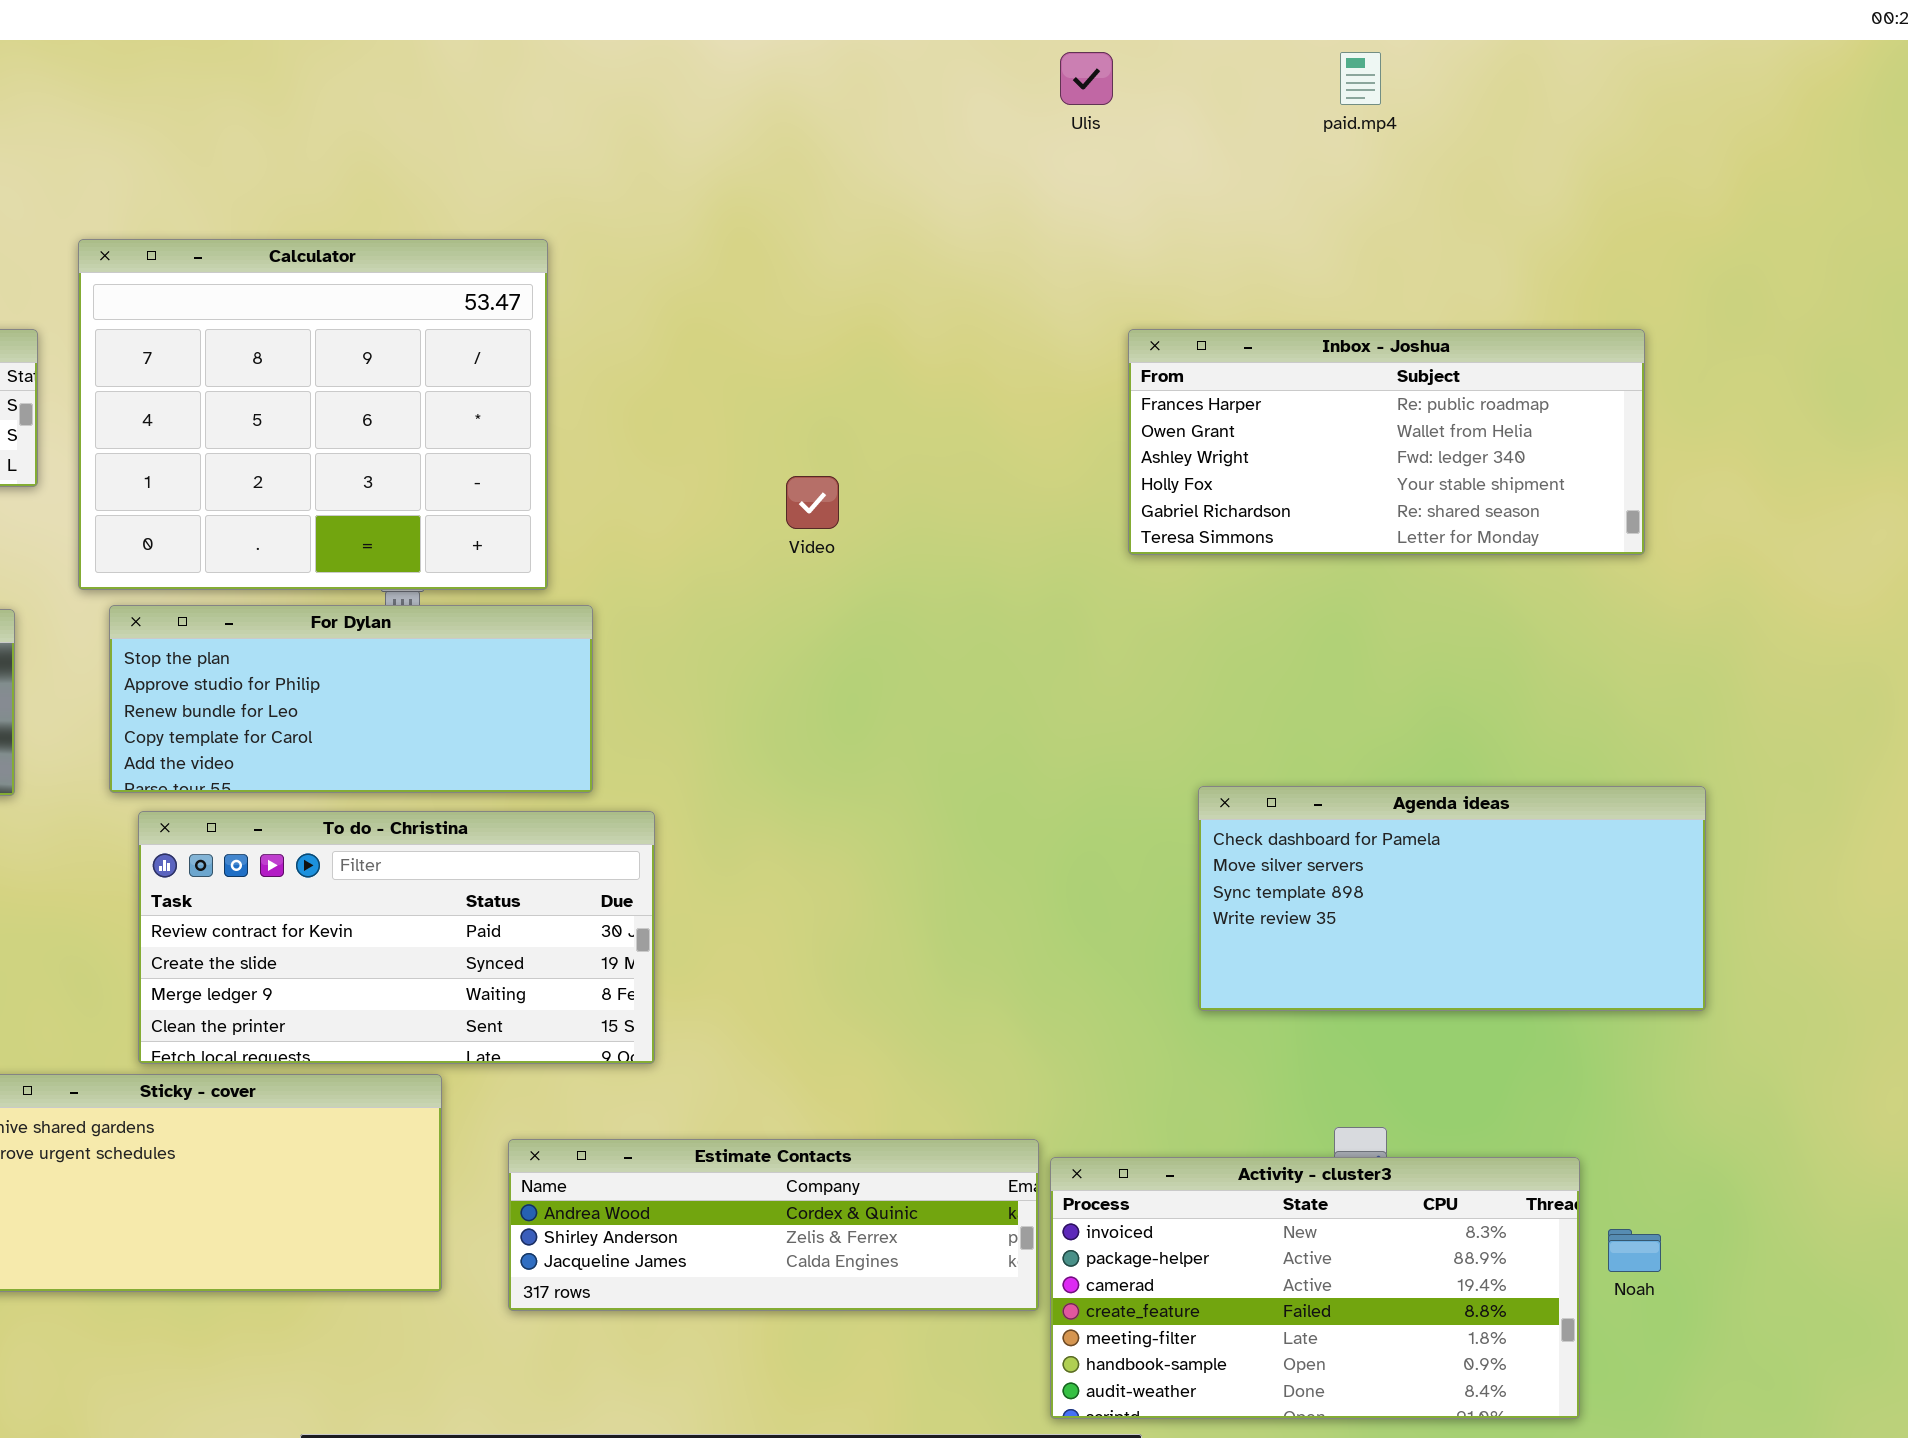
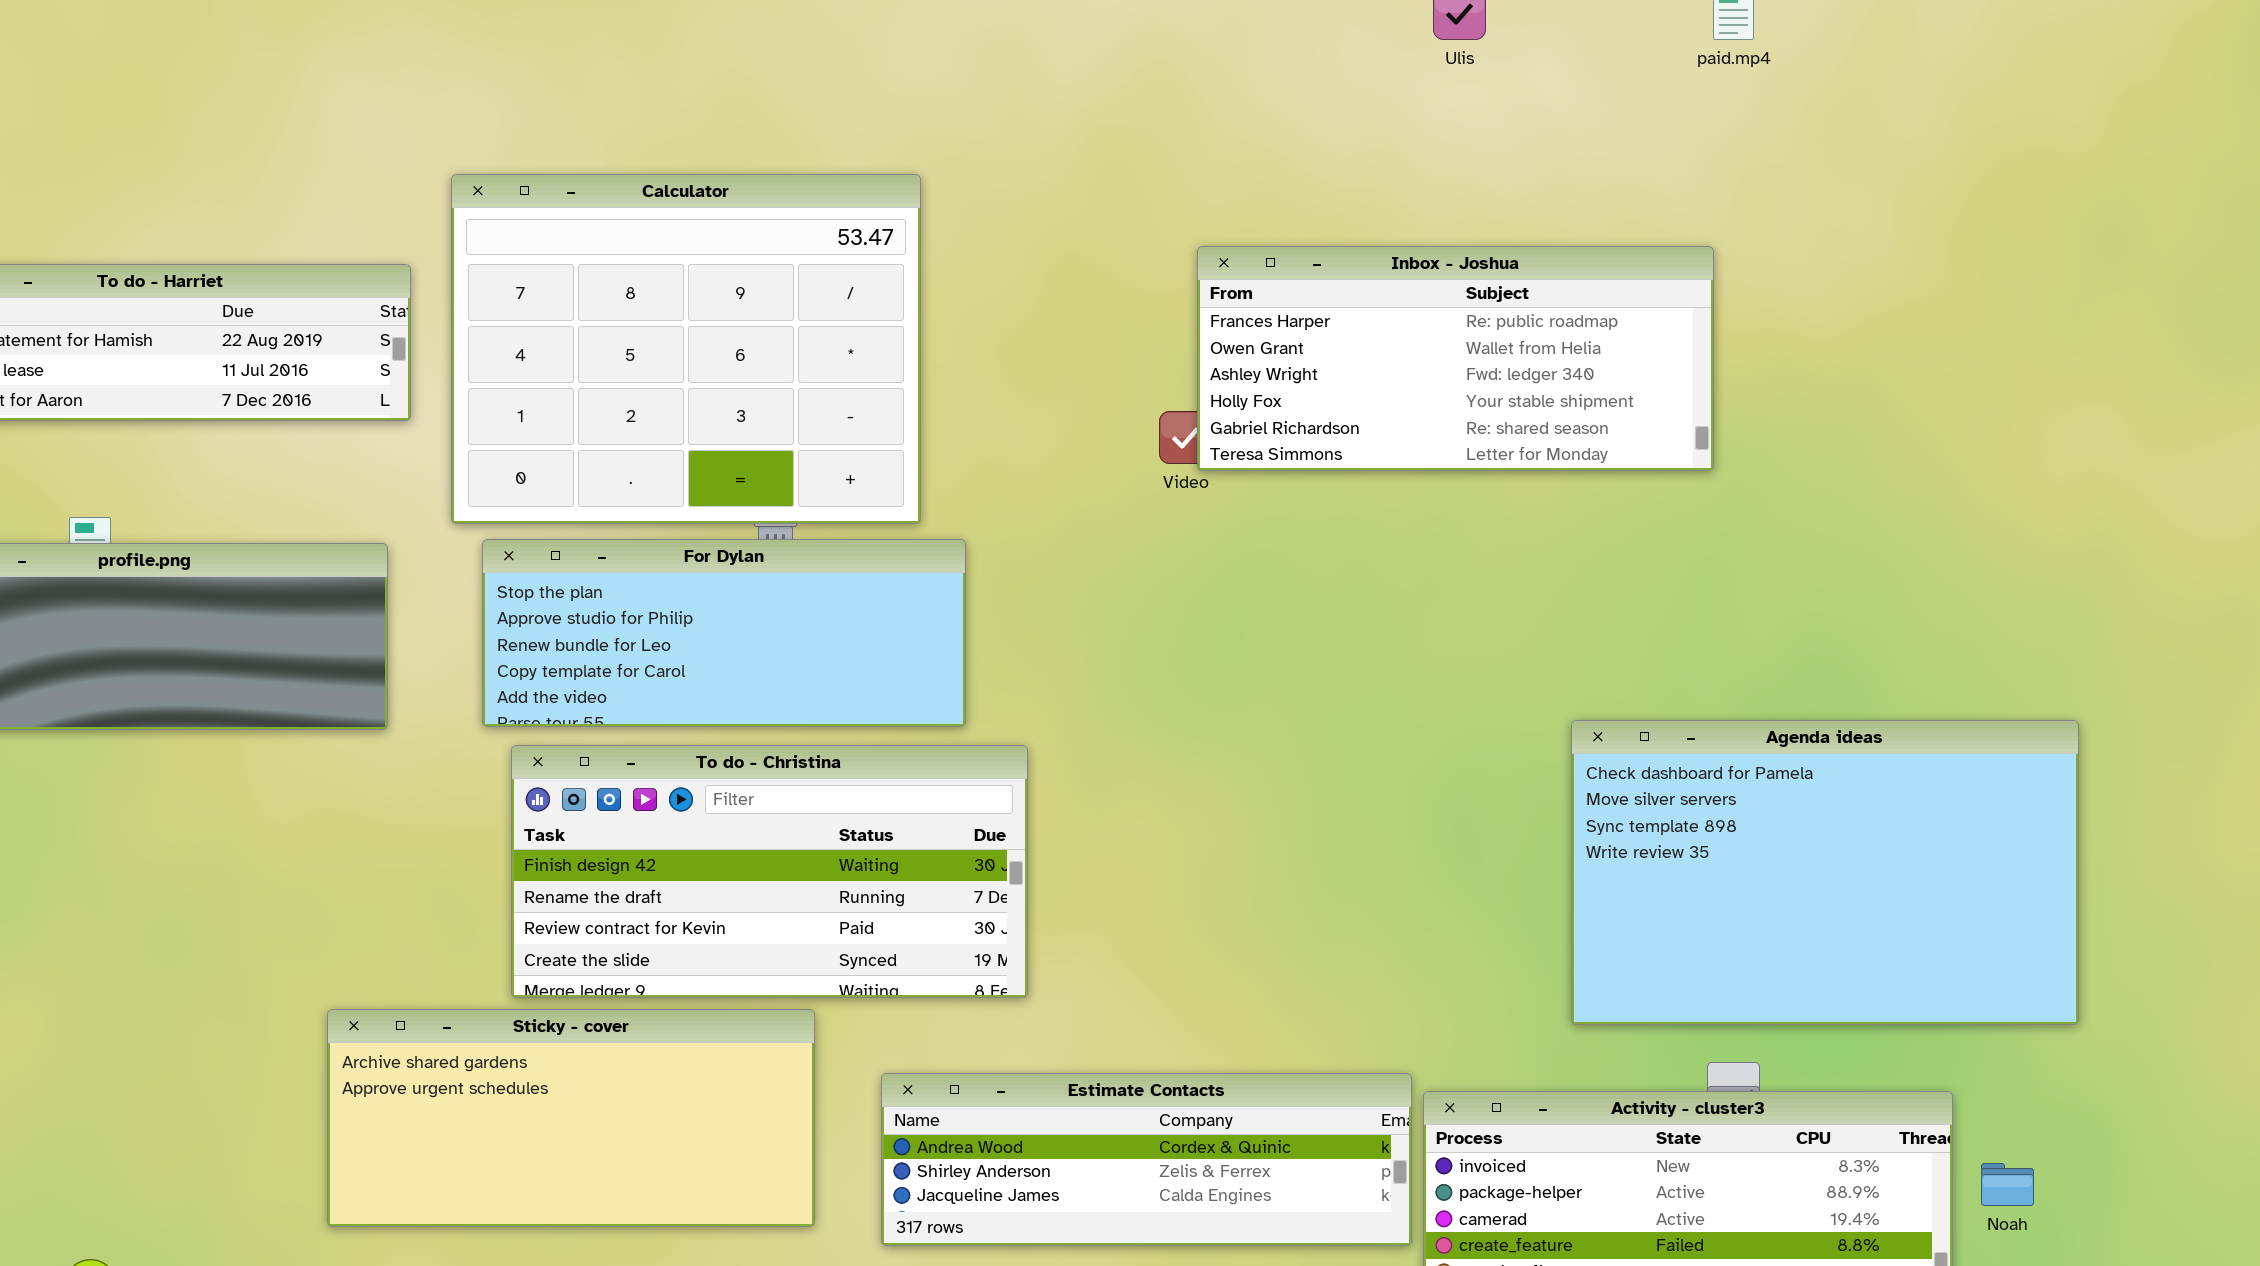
Inbox - Joshua: [1128,329,1645,555] -> [1197,246,1714,471], moved
Agenda ideas: [1198,786,1706,1011] -> [1571,720,2079,1025], resized
To do - Christina: [138,811,655,1064] -> [511,745,1028,998], scrolled up 2 rows

